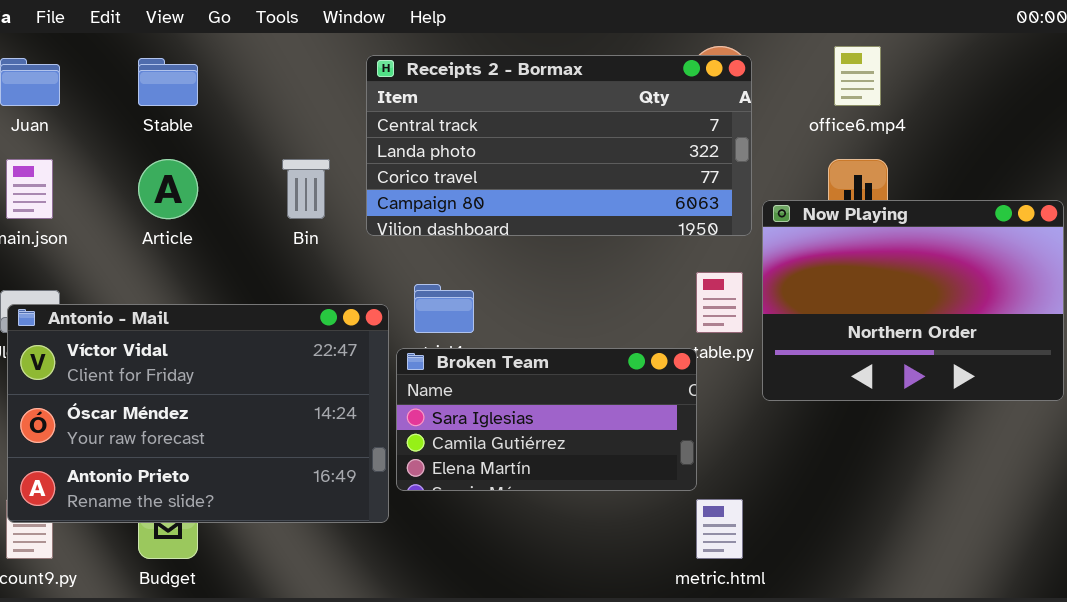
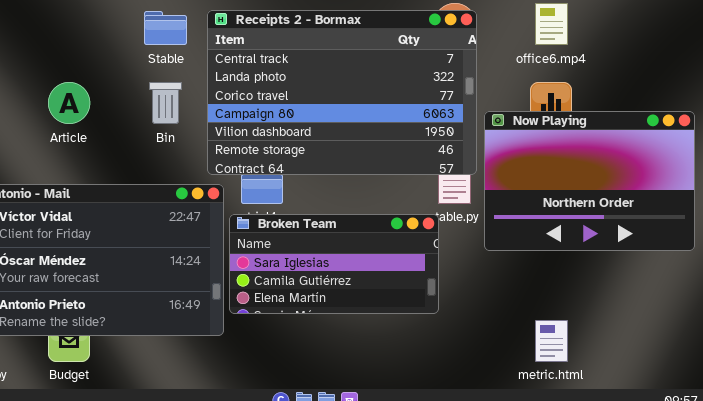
Receipts 2 - Bormax: [366,55,752,236] -> [207,10,477,175], resized
Stable: [138,58,198,106] -> [144,11,187,45], moved
metric.html: [696,499,743,559] -> [535,320,568,362], moved

